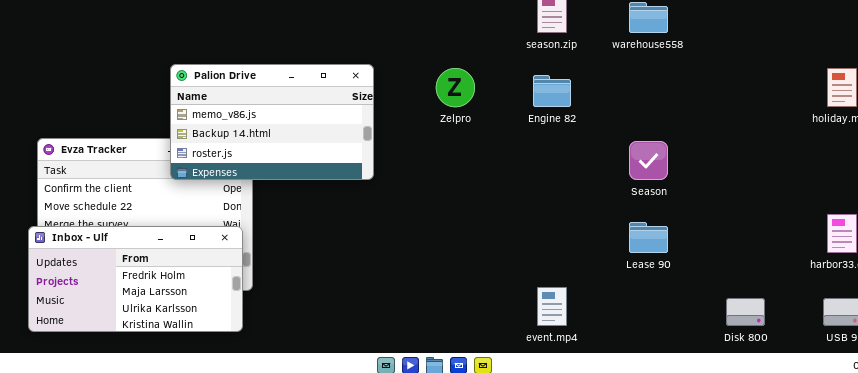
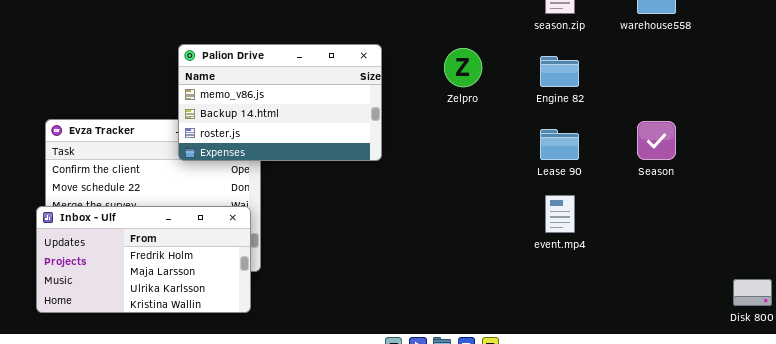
Lease 90: [629,222,668,253] -> [540,129,579,160], moved
event.mp4: [537,287,567,326] -> [545,195,575,233], moved

